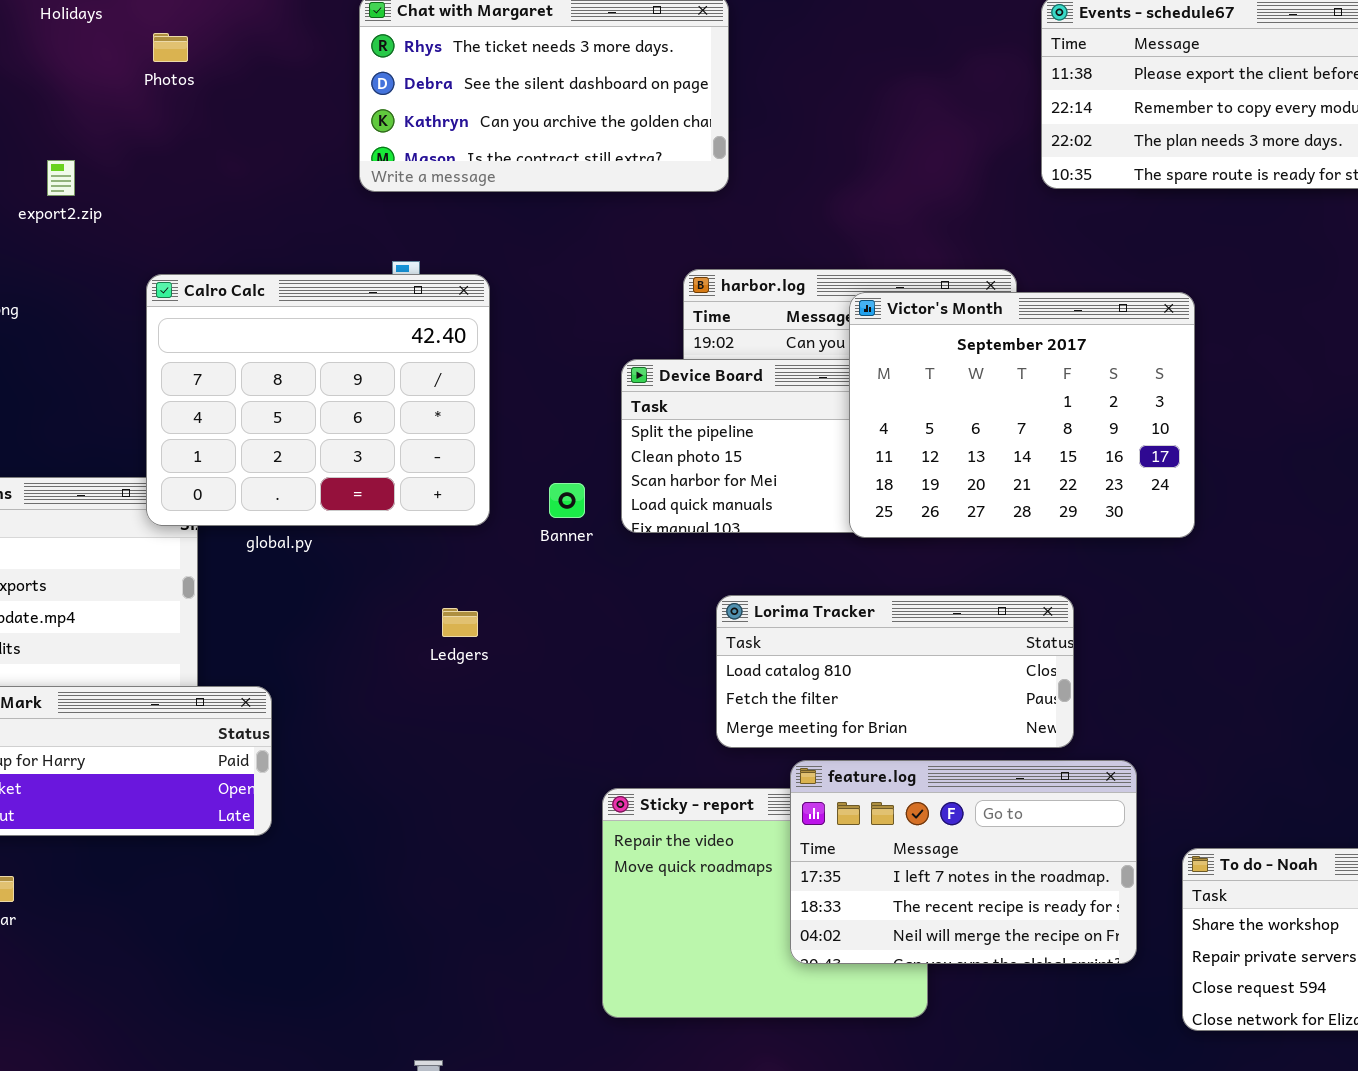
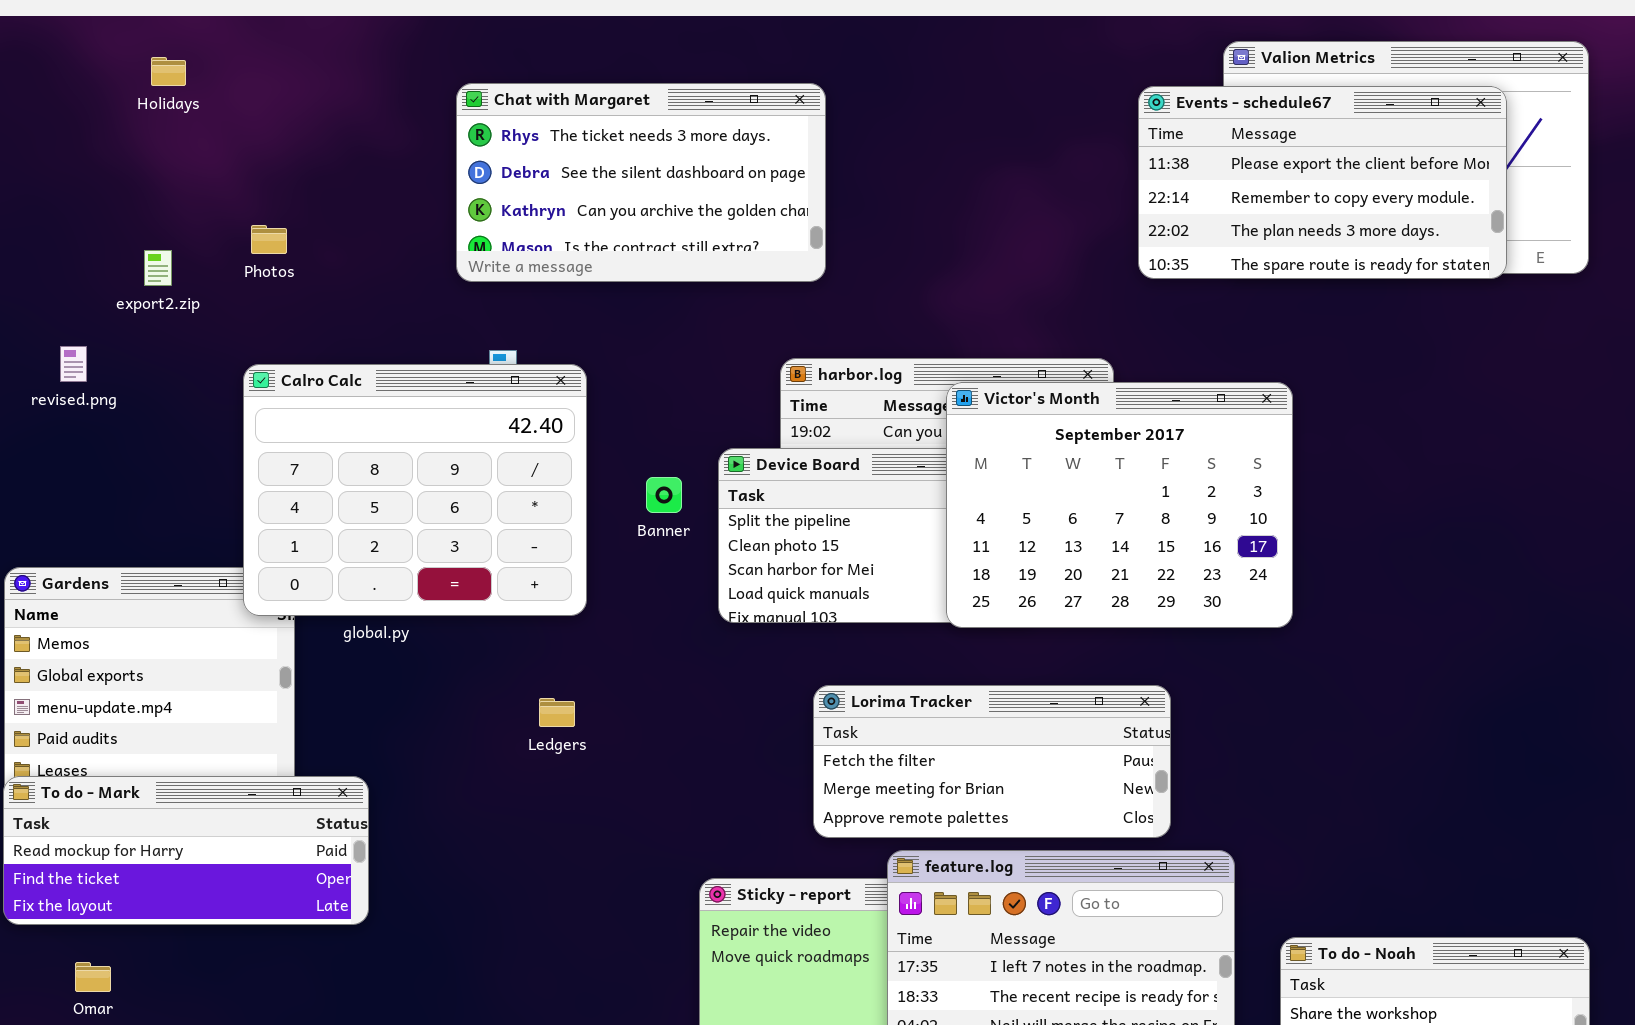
Photos: [153,33,188,62] -> [251,225,287,254], moved
Banner: [549,483,585,518] -> [646,477,682,513], moved
Lorima Tracker: [716,595,1074,748] -> [813,685,1171,838], scrolled down 1 row

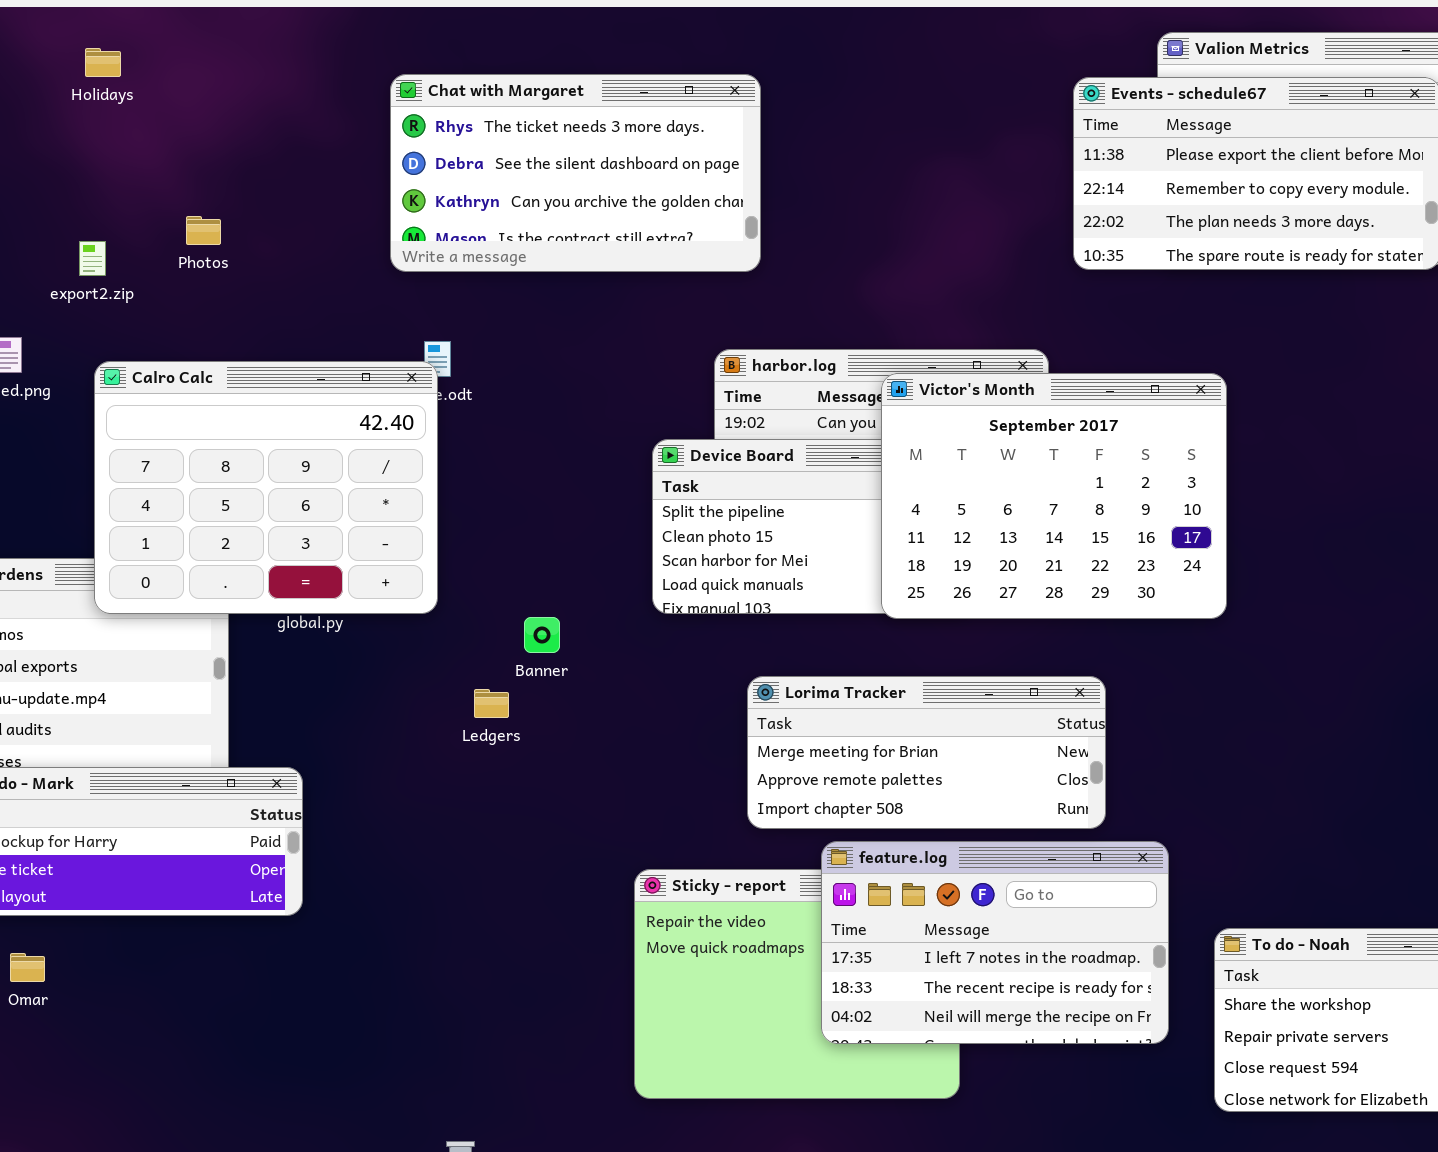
Calro Calc: [243,364,587,616] -> [94,361,438,614], moved
Banner: [646,477,682,513] -> [524,617,560,653], moved
Lorima Tracker: [813,685,1171,838] -> [747,676,1106,829], scrolled down 1 row

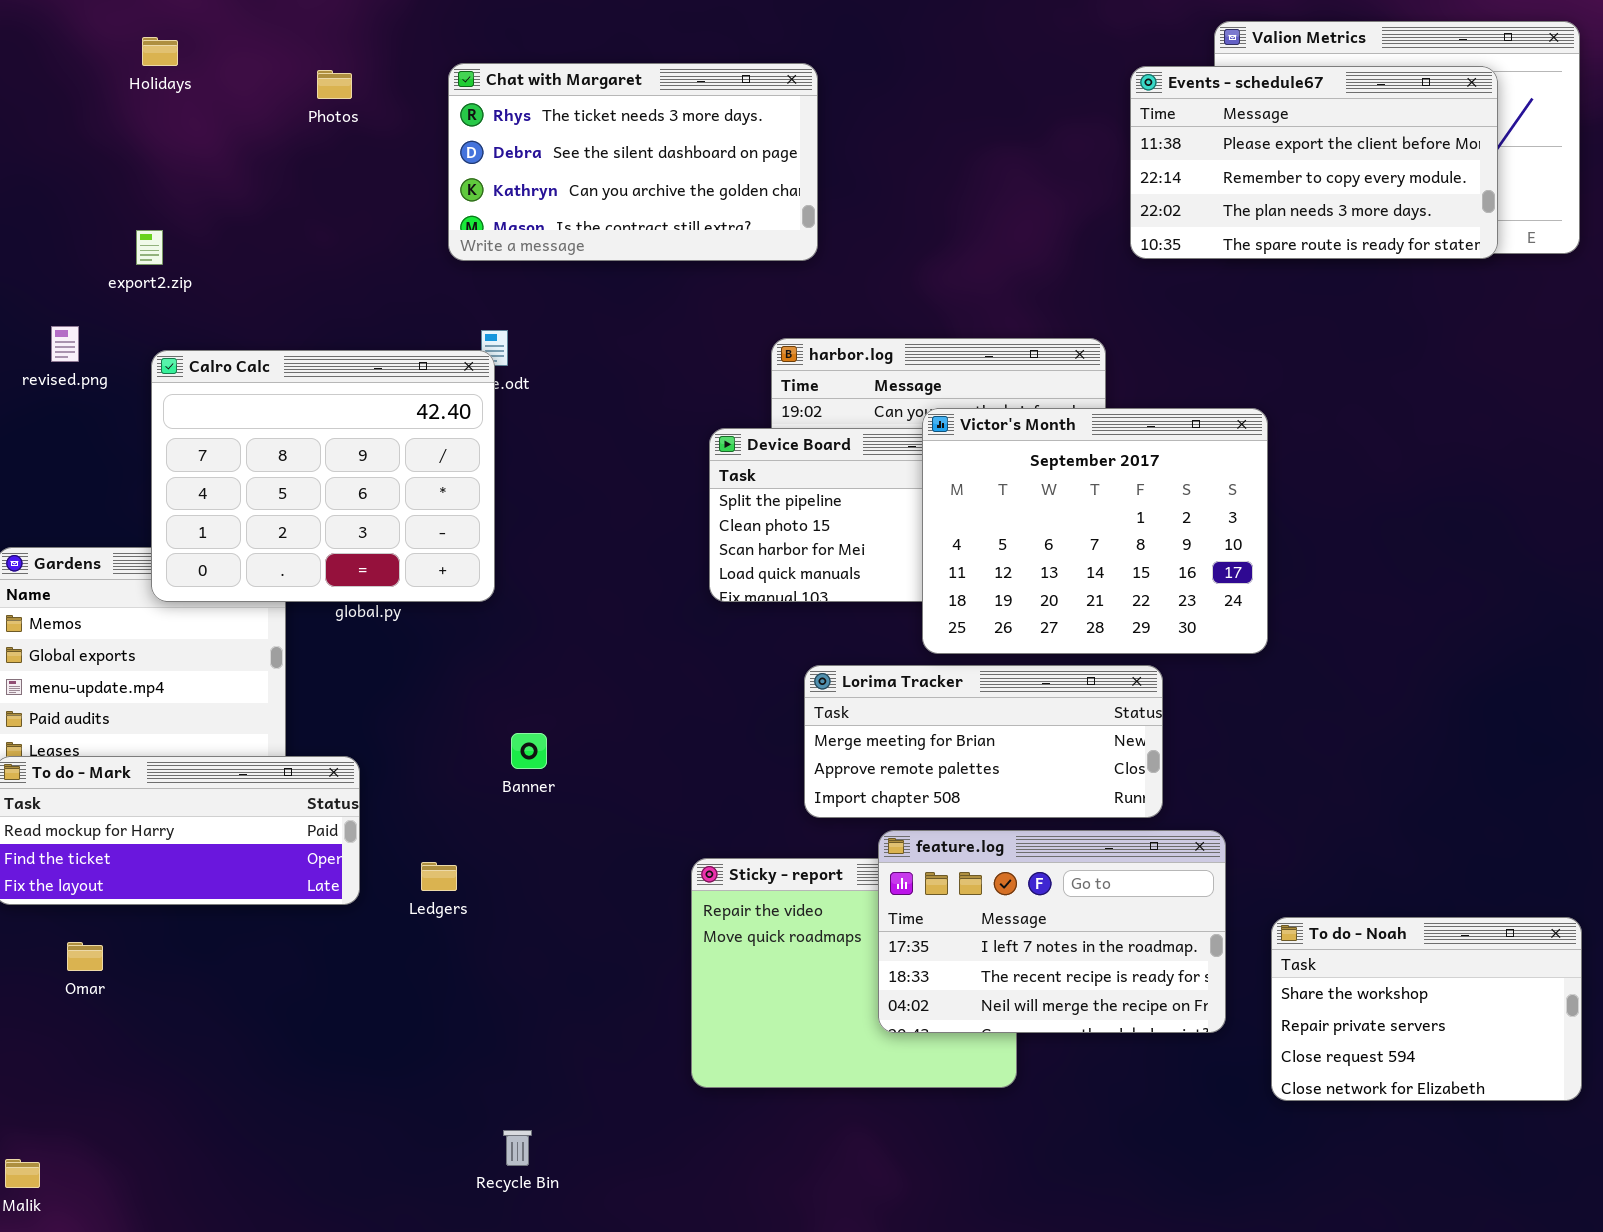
Photos: [186,216,221,245] -> [317,70,352,99], moved
Victor's Month: [881,373,1227,619] -> [922,408,1268,654], moved
Banner: [524,617,560,653] -> [511,733,547,769], moved
Ledgers: [474,689,509,718] -> [421,862,457,891], moved

